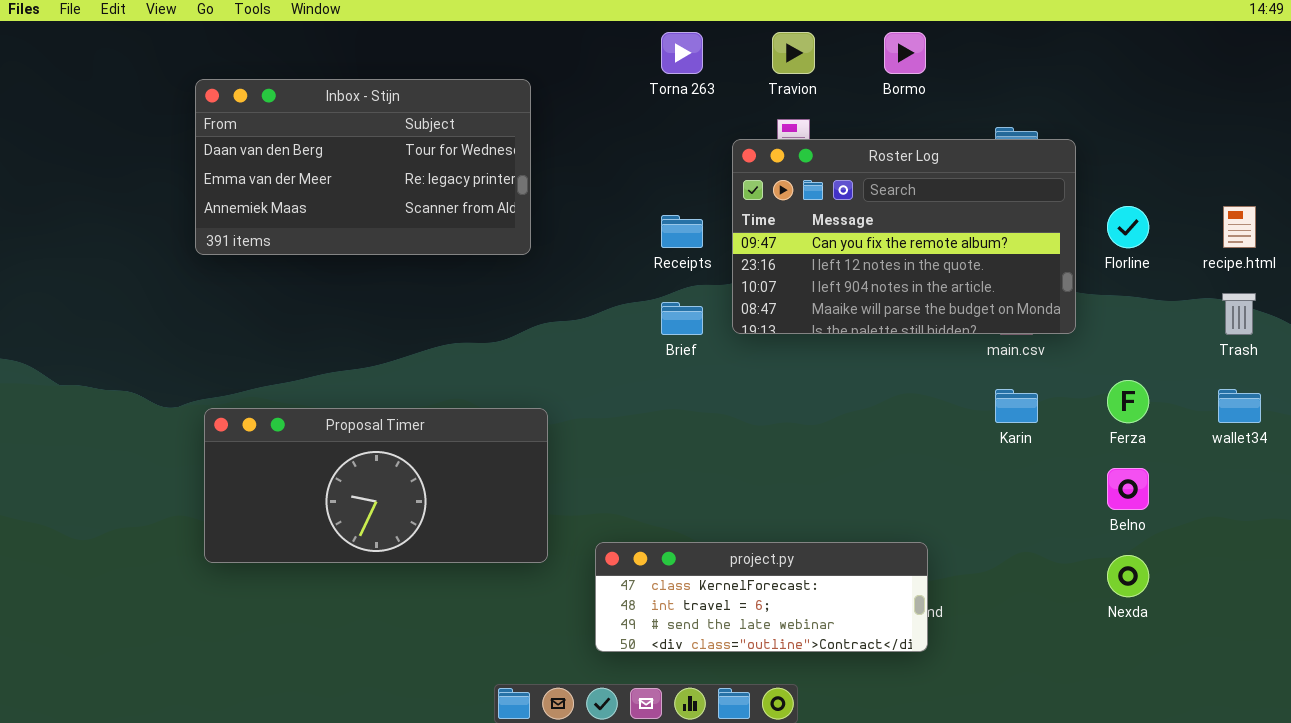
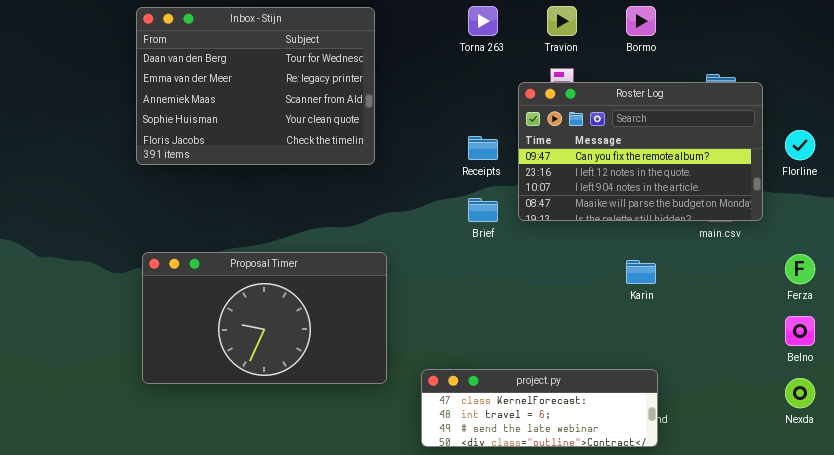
Inbox - Stijn: [195,79,531,255] -> [136,7,375,165], resized
Karin: [995,389,1038,423] -> [626,260,656,284], moved
Proposal Timer: [204,408,548,563] -> [142,252,387,384], resized

